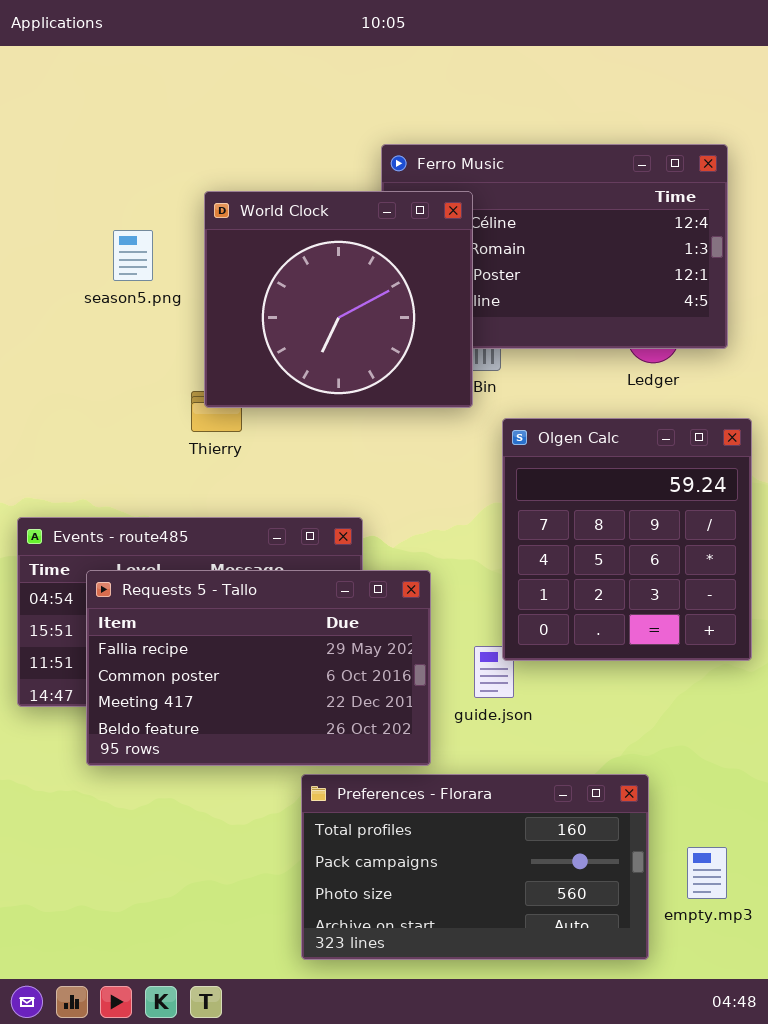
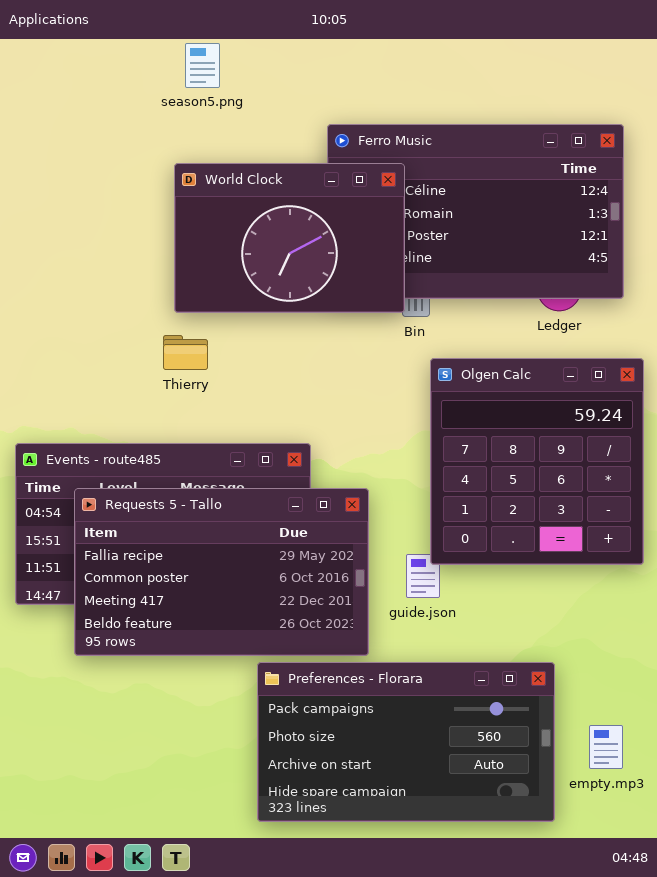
World Clock: [204,191,473,408] -> [174,163,405,313], resized
season5.png: [113,230,153,281] -> [185,43,220,88], moved
Preferences - Florara: [301,774,649,960] -> [257,662,555,822], scrolled down 1 row

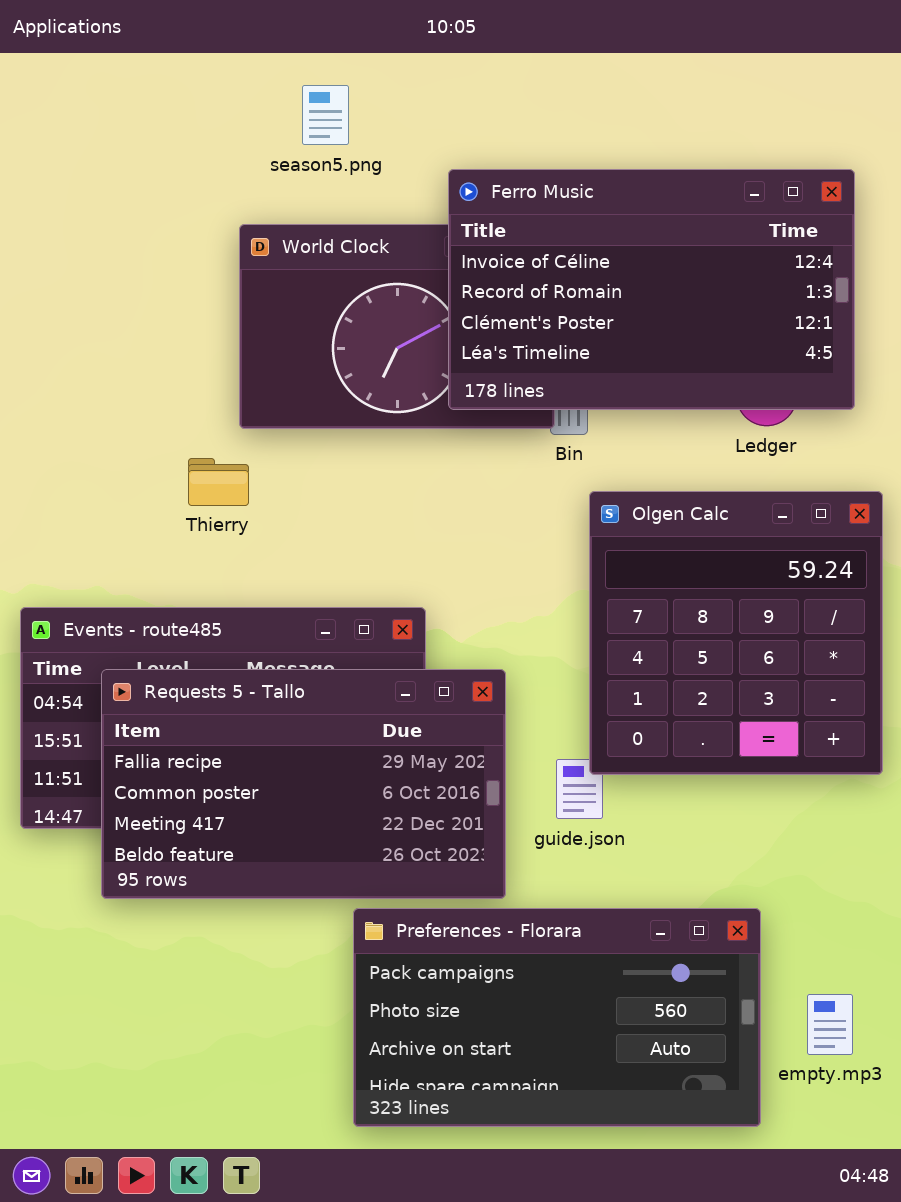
season5.png: [185,43,220,88] -> [302,85,349,145], moved
Ferro Music: [327,124,624,299] -> [448,169,855,410], raised
Thierry: [163,335,208,370] -> [188,458,249,506], moved

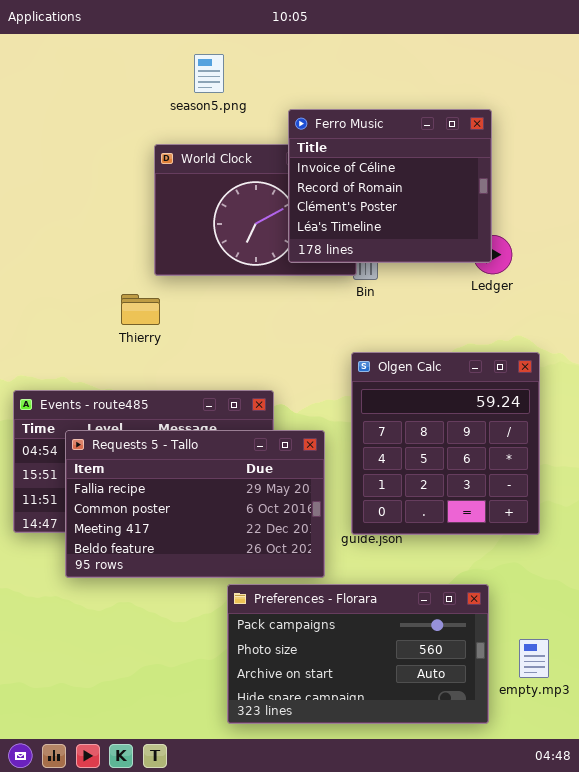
Ferro Music: [448,169,855,410] -> [288,109,492,263], resized
Olgen Calc: [589,491,883,775] -> [351,352,540,535], moved

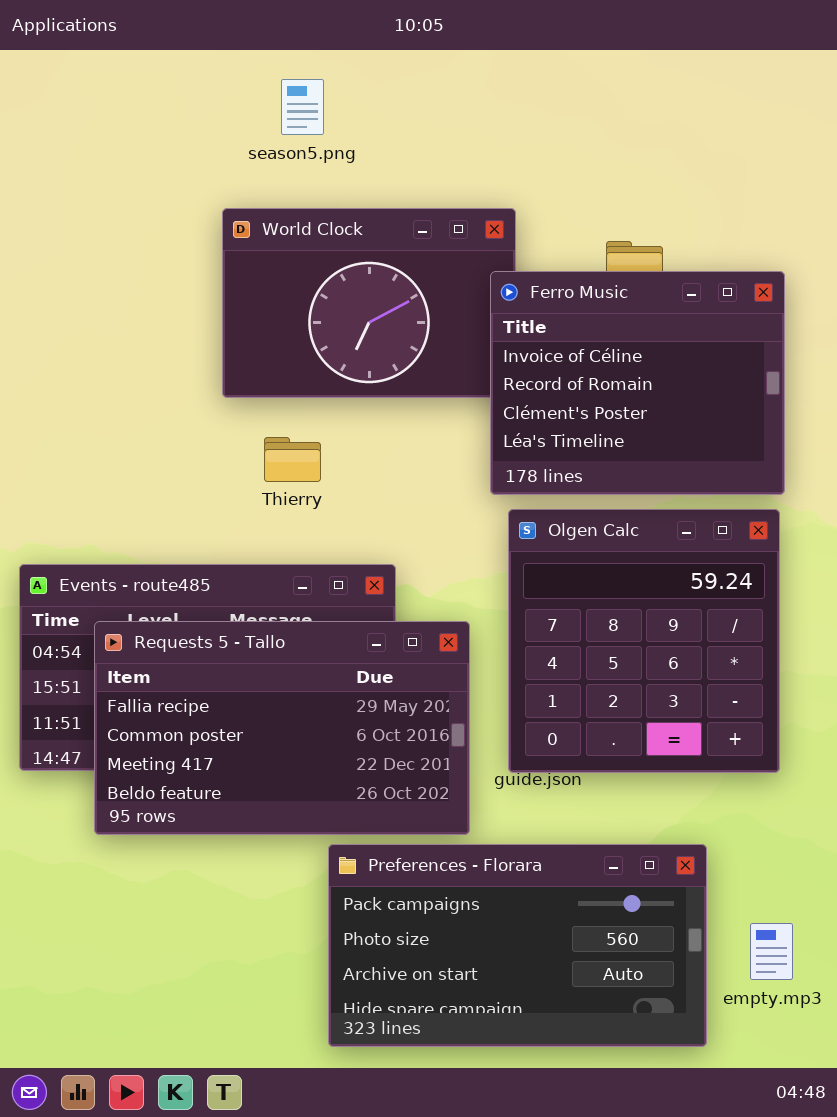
Ferro Music: [288,109,492,263] -> [490,271,785,495], moved
Thierry: [121,294,160,325] -> [264,437,321,482], moved

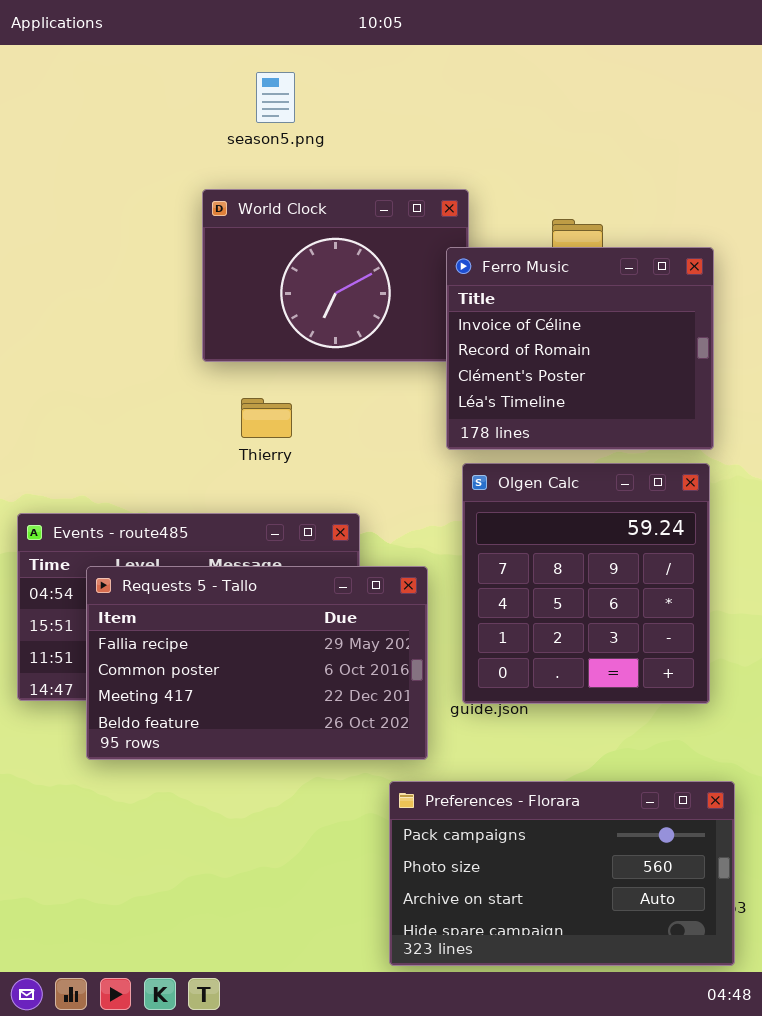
Preferences - Florara: [328,844,707,1047] -> [389,781,735,966], moved

